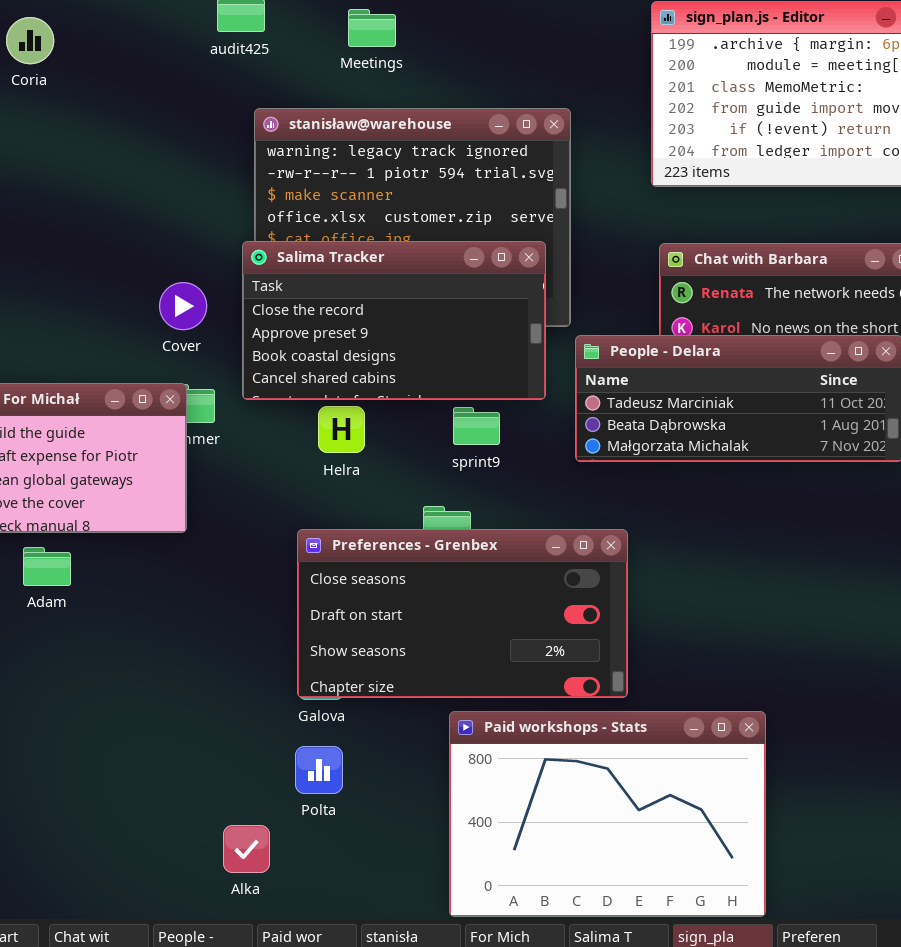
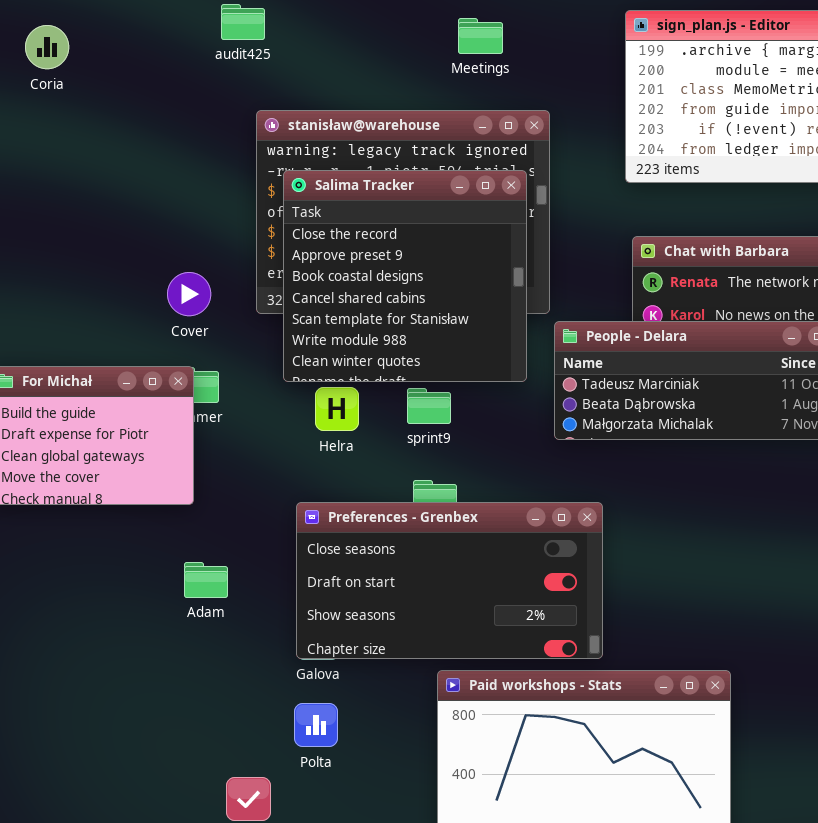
Meetings: [348,9,396,47] -> [458,18,503,54], moved
Salima Tracker: [242,241,546,400] -> [283,170,527,382], resized
sprint9: [453,407,500,445] -> [407,388,451,424], moved
Adam: [23,547,71,586] -> [184,562,228,598], moved

